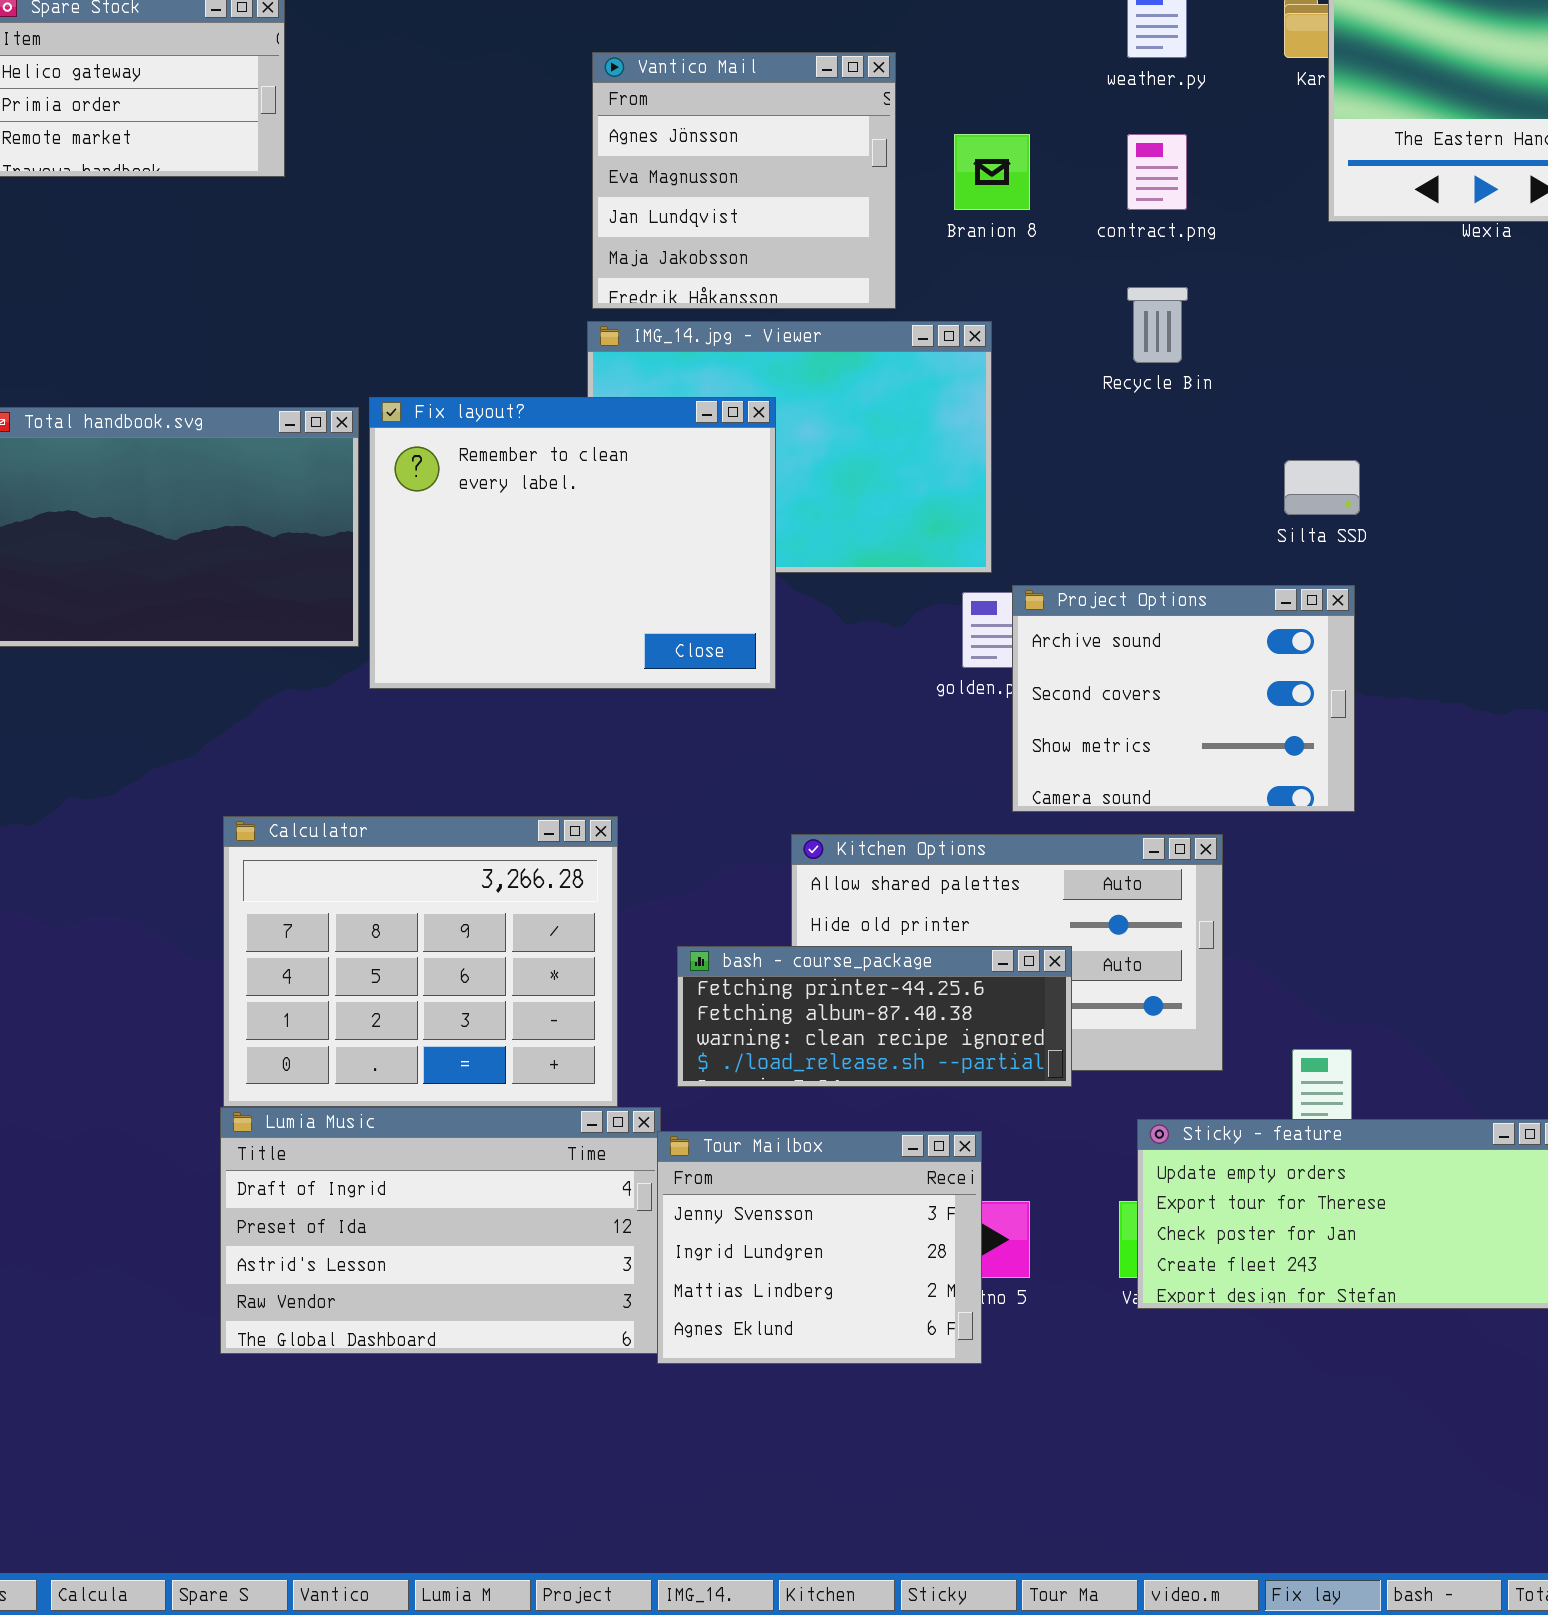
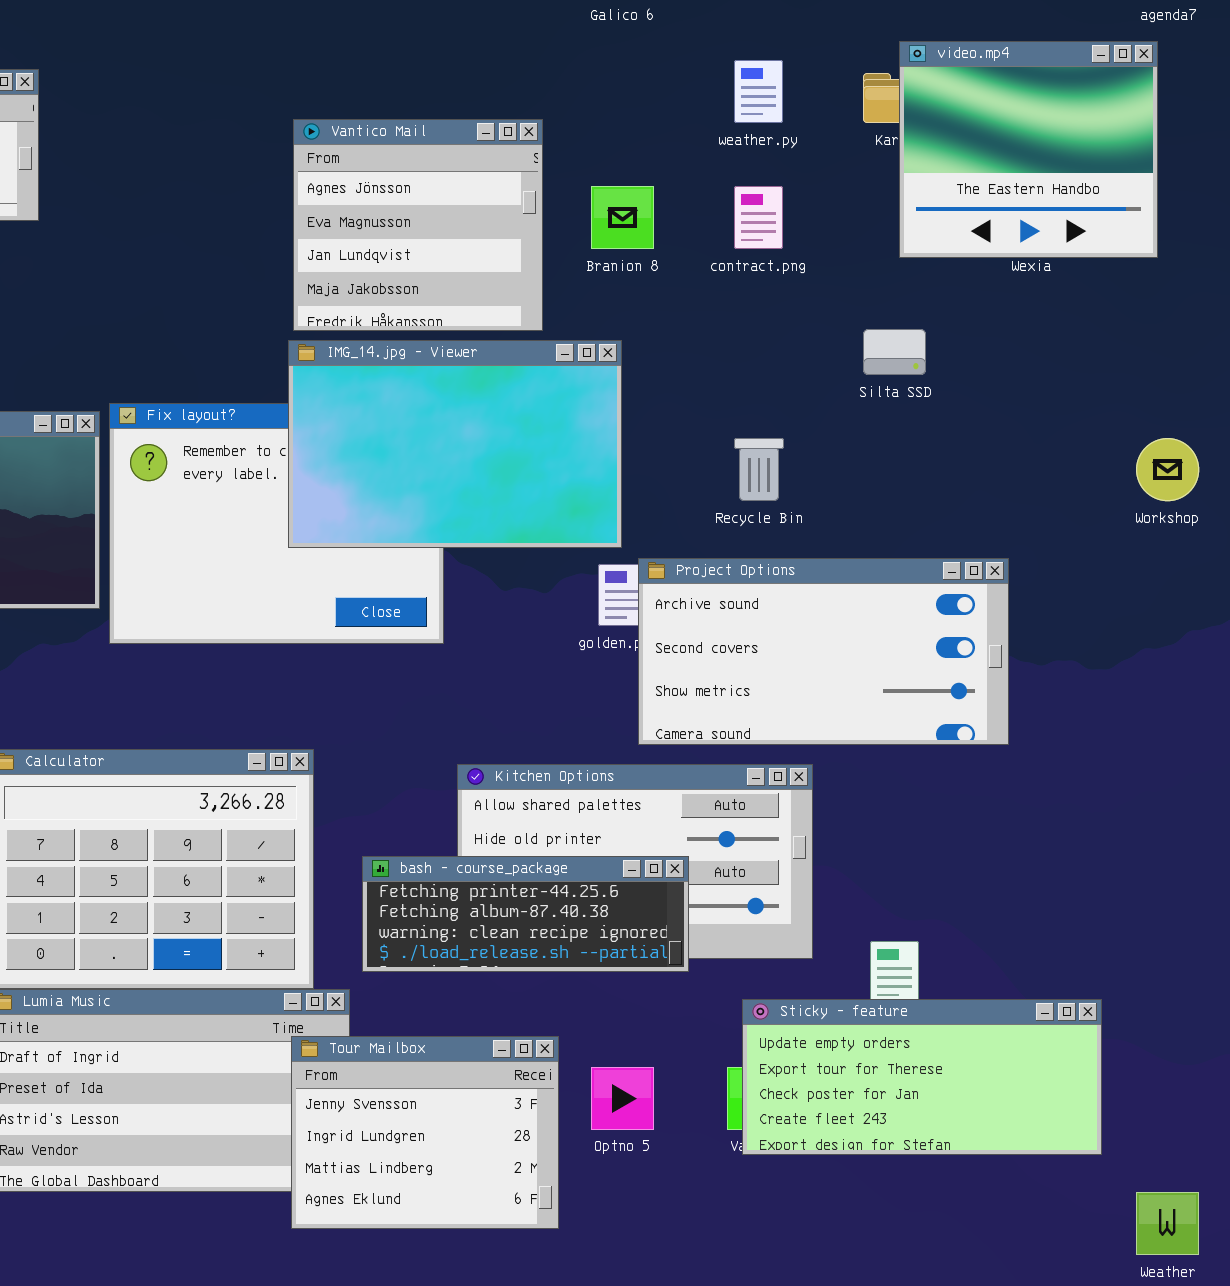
Recycle Bin: [1127,287,1188,363] -> [734,438,784,501], moved
IMG_14.jpg - Viewer: [587,321,992,573] -> [288,340,622,548], raised
Silta SSD: [1284,460,1360,515] -> [863,329,926,375], moved
Project Options: [1012,585,1355,812] -> [638,558,1009,745], resized
Tour Mailbox: [657,1131,982,1364] -> [291,1036,559,1229], moved

